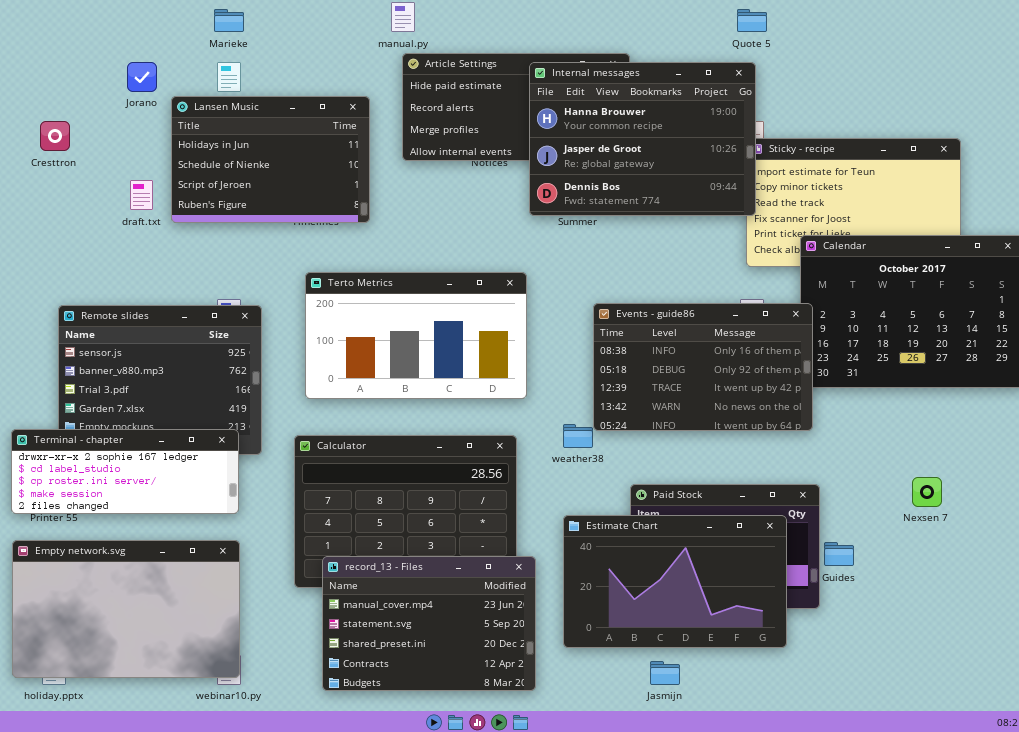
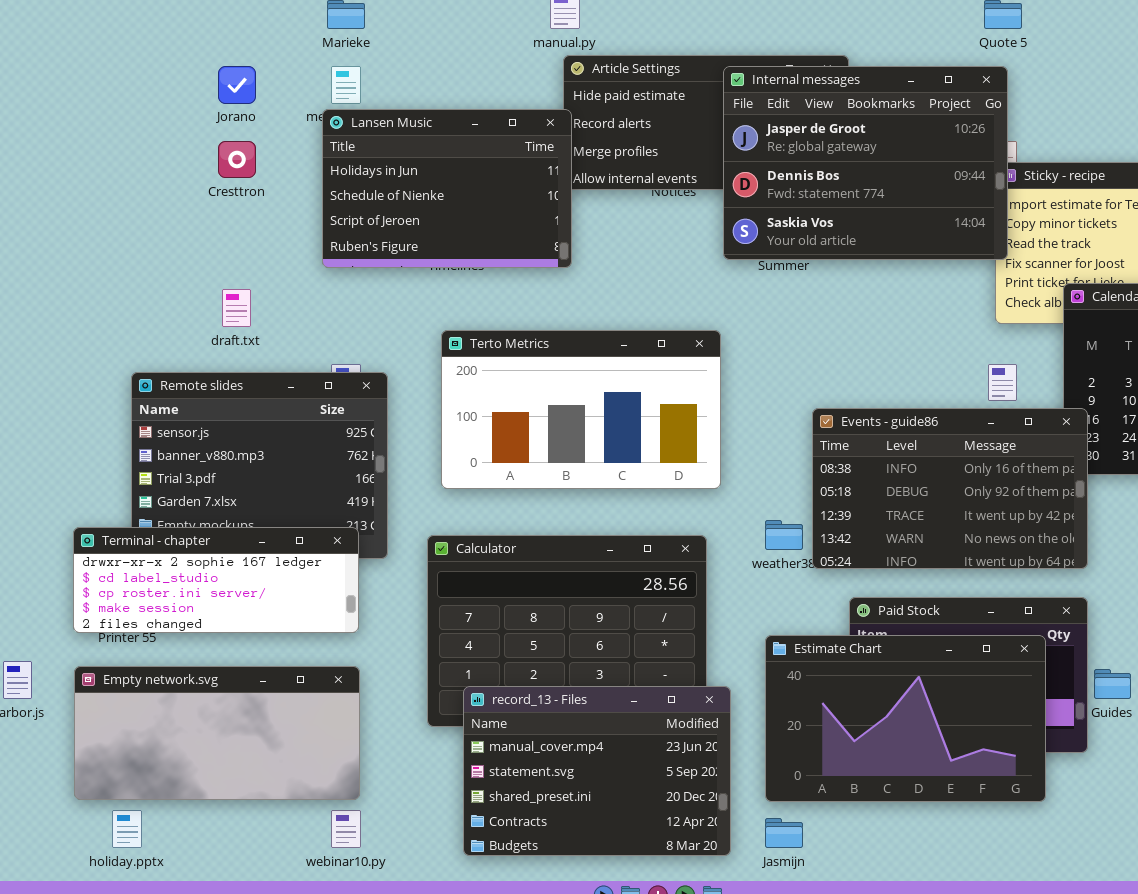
Internal messages: [529,62,756,216] -> [723,66,1008,260], scrolled down 1 row
Lansen Music: [171,96,370,223] -> [322,109,572,268], moved
Cresttron: [40,121,70,151] -> [218,141,256,178], moved
draft.txt: [130,180,153,210] -> [222,289,251,327], moved
Events - guide86: [593,303,813,431] -> [812,408,1088,569], moved
Empty network.svg: [12,540,240,678] -> [74,666,360,800], resized
Jasmijn: [650,661,680,685] -> [765,818,803,848], moved

